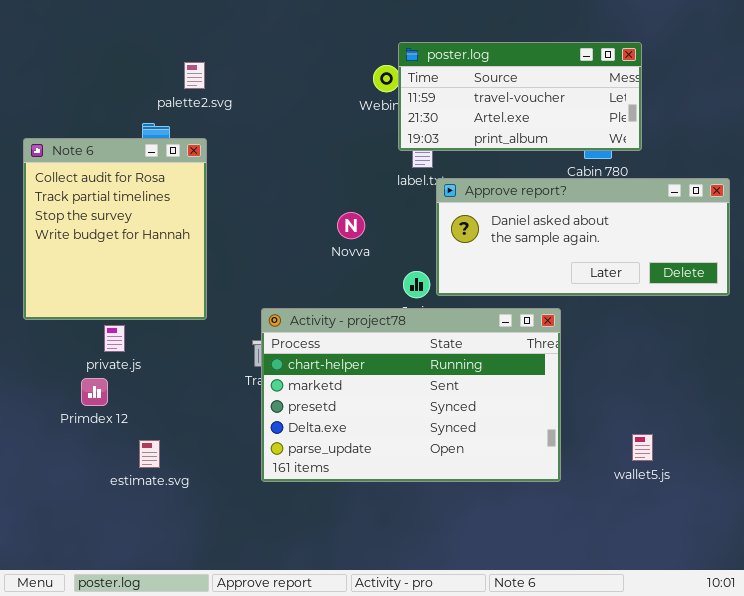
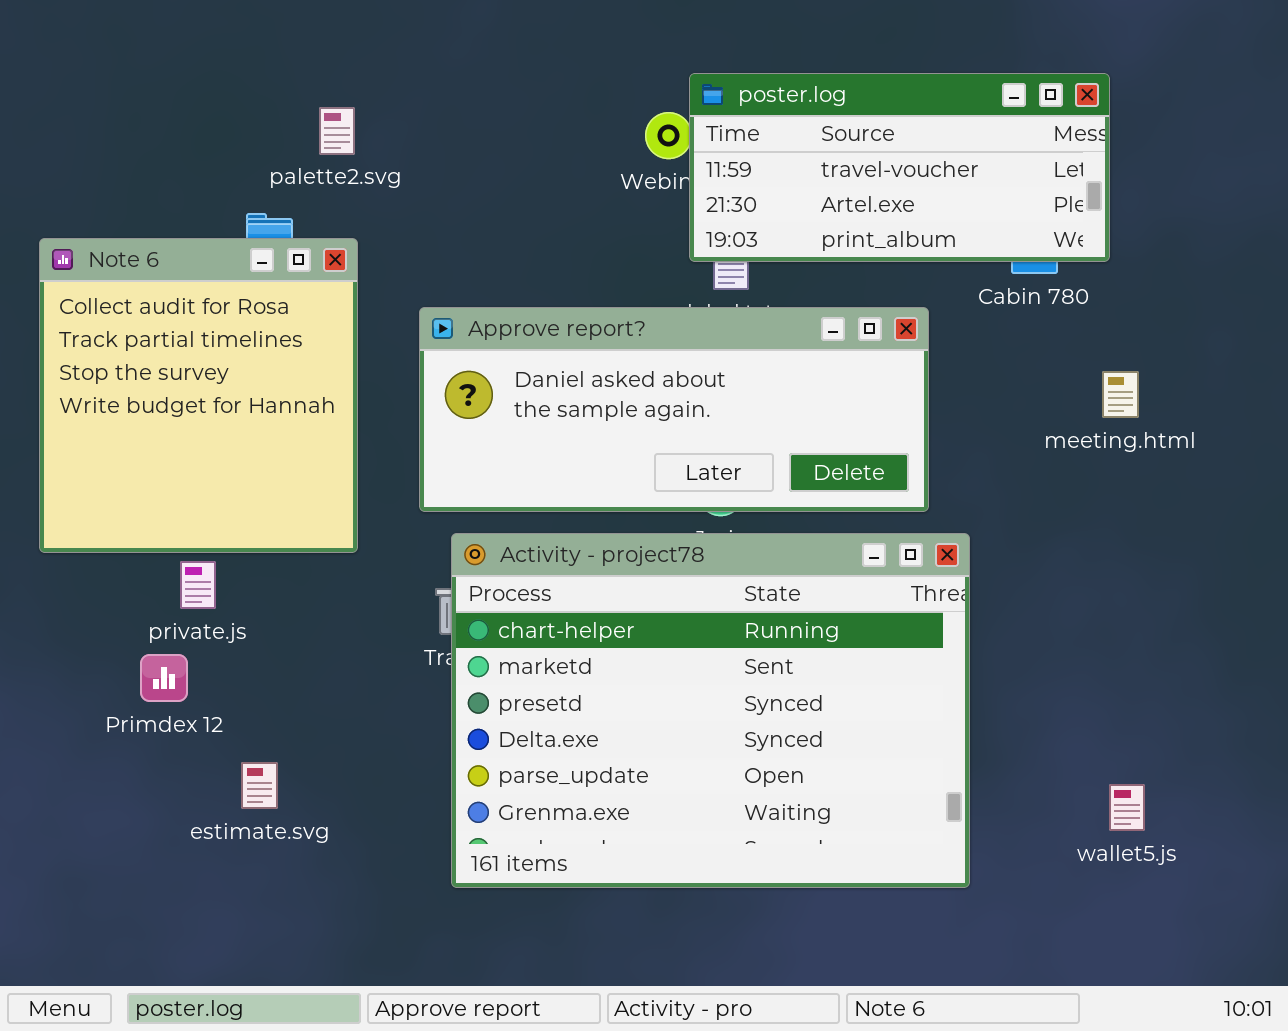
Approve report?: [436,178,730,296] -> [419,307,929,512], moved
Activity - project78: [261,308,561,482] -> [451,533,970,888], resized
wallet5.js: [632,434,653,461] -> [1109,784,1145,831], moved

